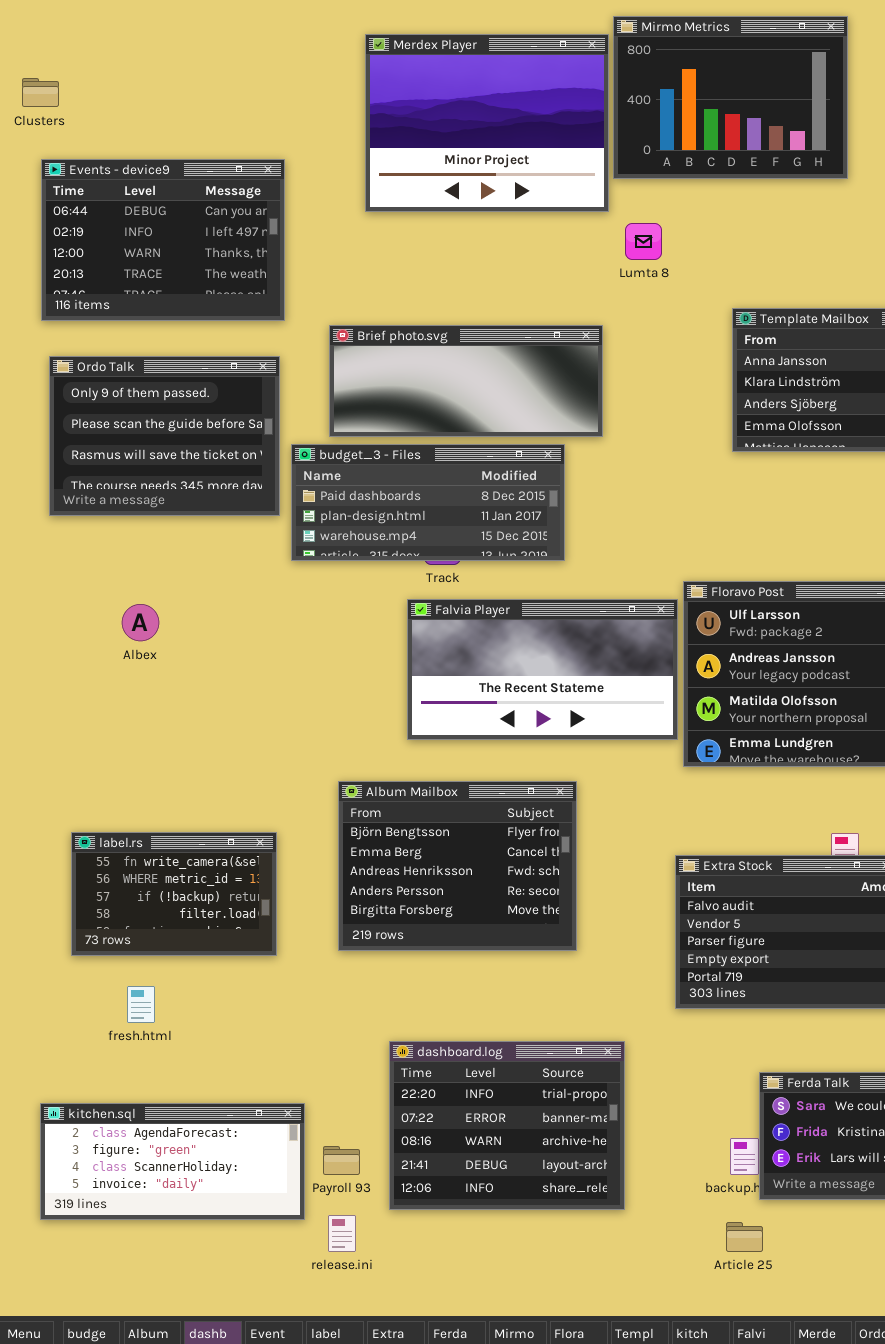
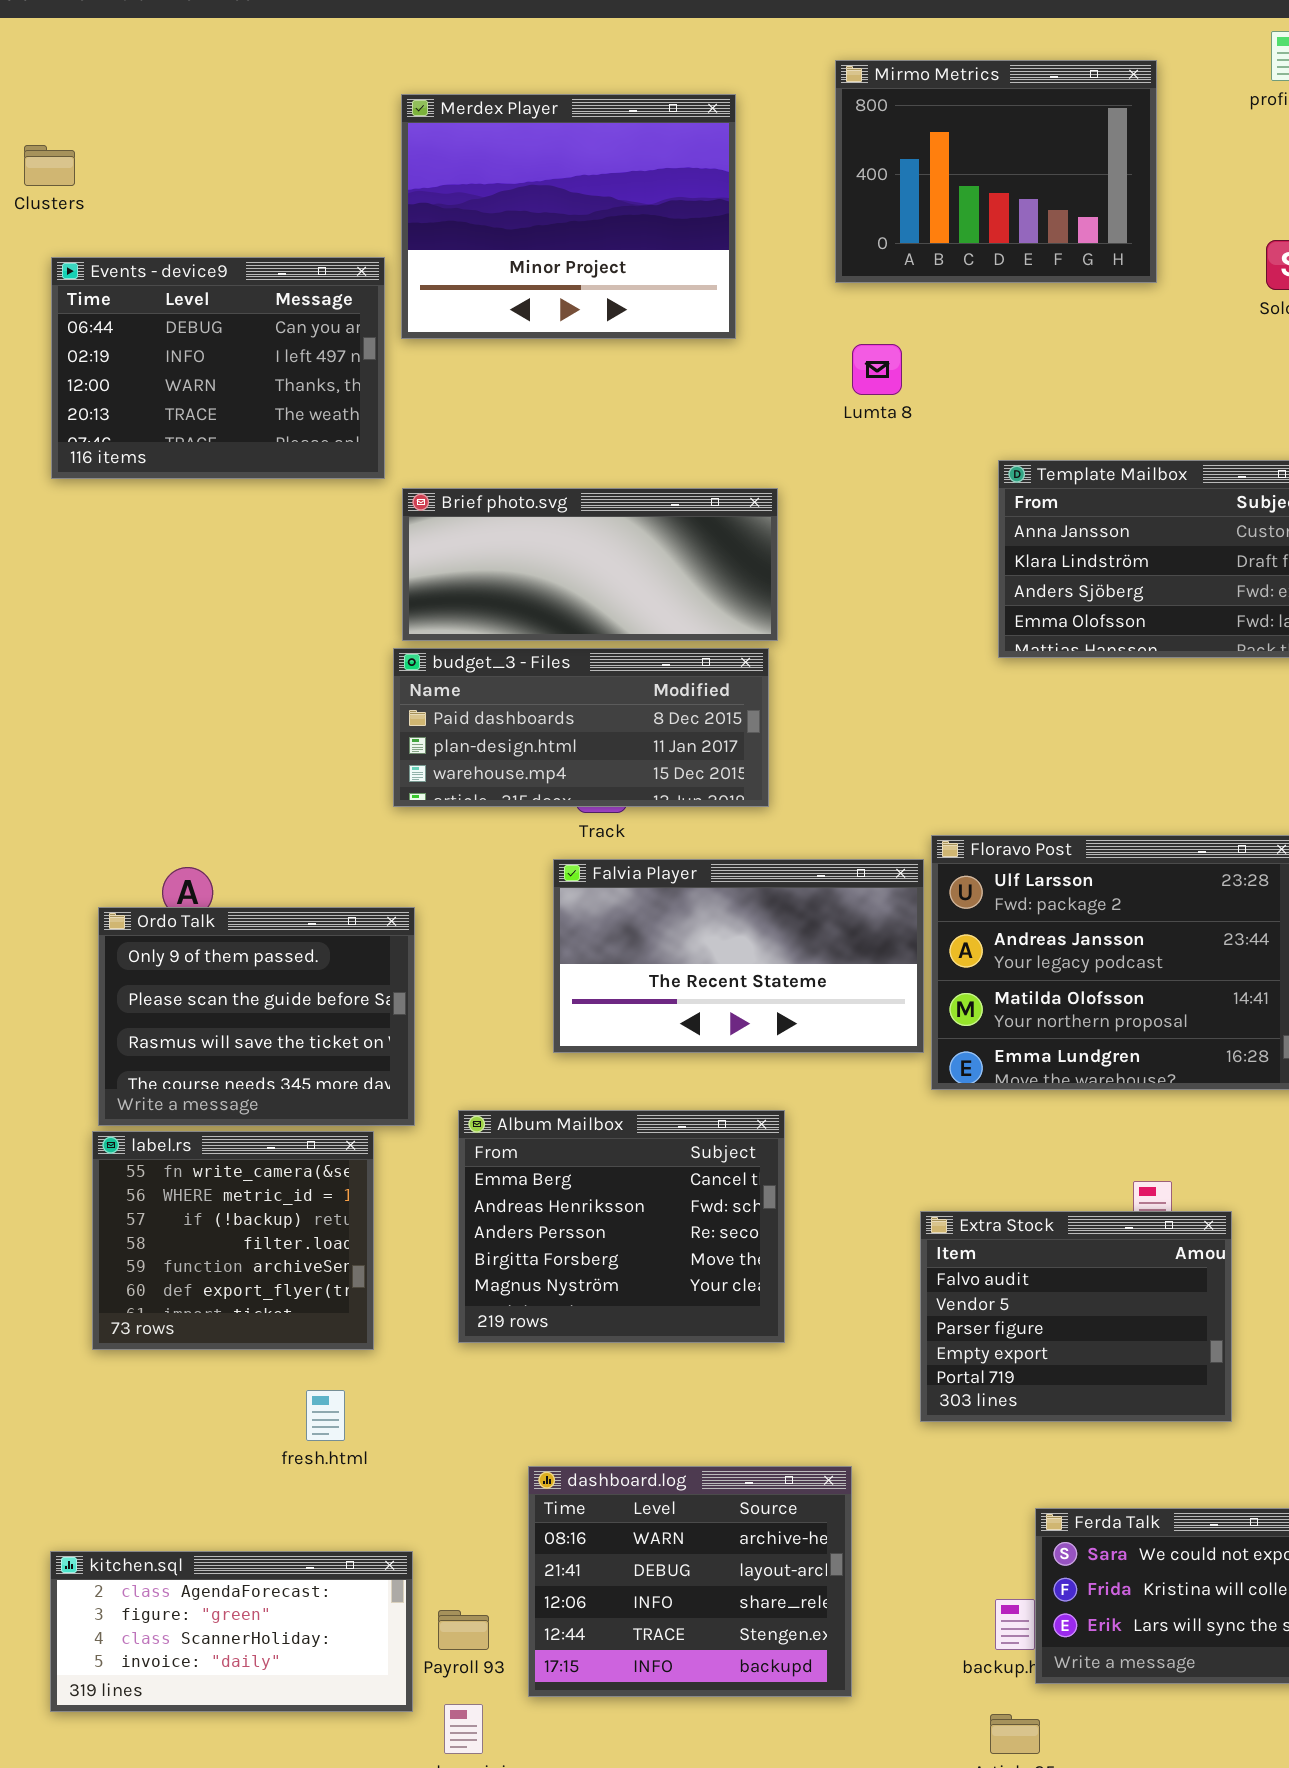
Merdex Player: [365,34,609,212] -> [401,94,736,339], moved
Brief photo.svg: [329,325,603,437] -> [402,488,778,641], moved
Ordo Talk: [49,356,280,516] -> [98,907,415,1126], moved
Album Mailbox: [338,781,577,951] -> [458,1110,785,1343], scrolled down 1 row
label.rs: [71,832,277,956] -> [92,1131,374,1350], resized
fresh.html: [127,986,155,1023] -> [306,1390,345,1441], moved
dashboard.log: [389,1041,625,1210] -> [528,1466,852,1697], scrolled down 2 rows

